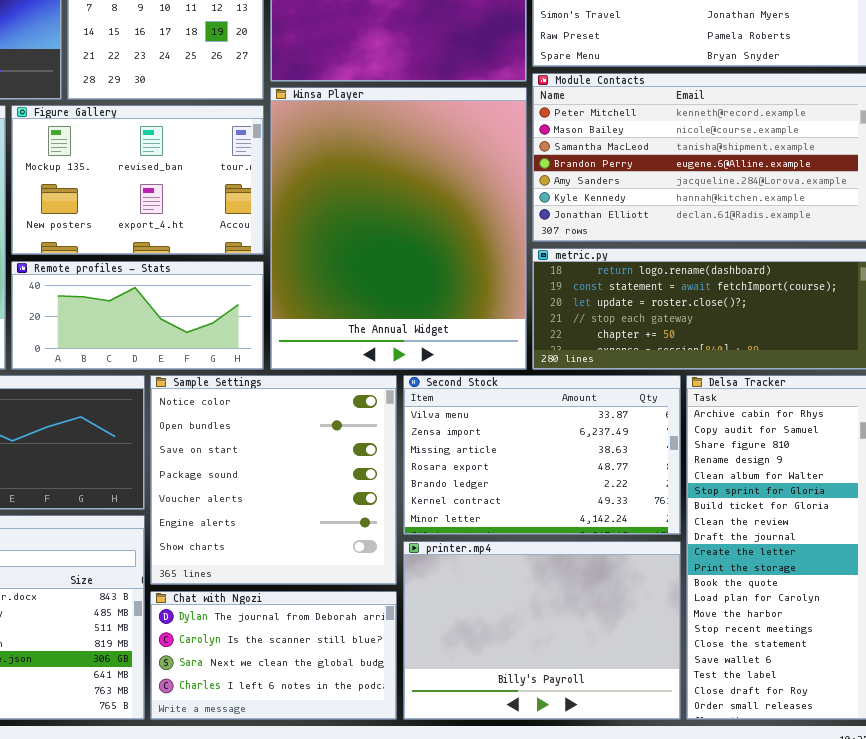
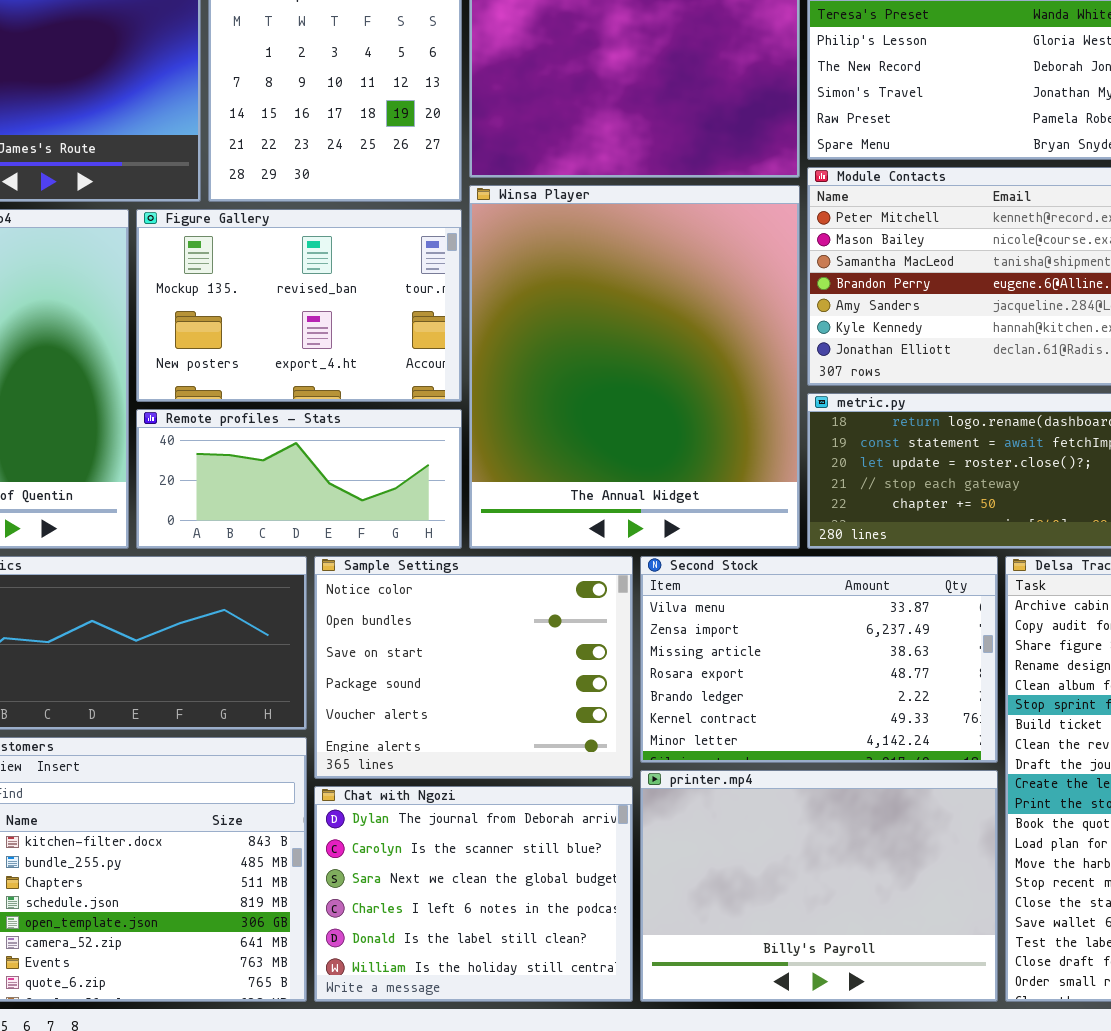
Sample Settings: [150,375,397,585] -> [314,556,633,779], resized
Chat with Ngozi: [150,591,397,720] -> [314,786,633,1002], resized

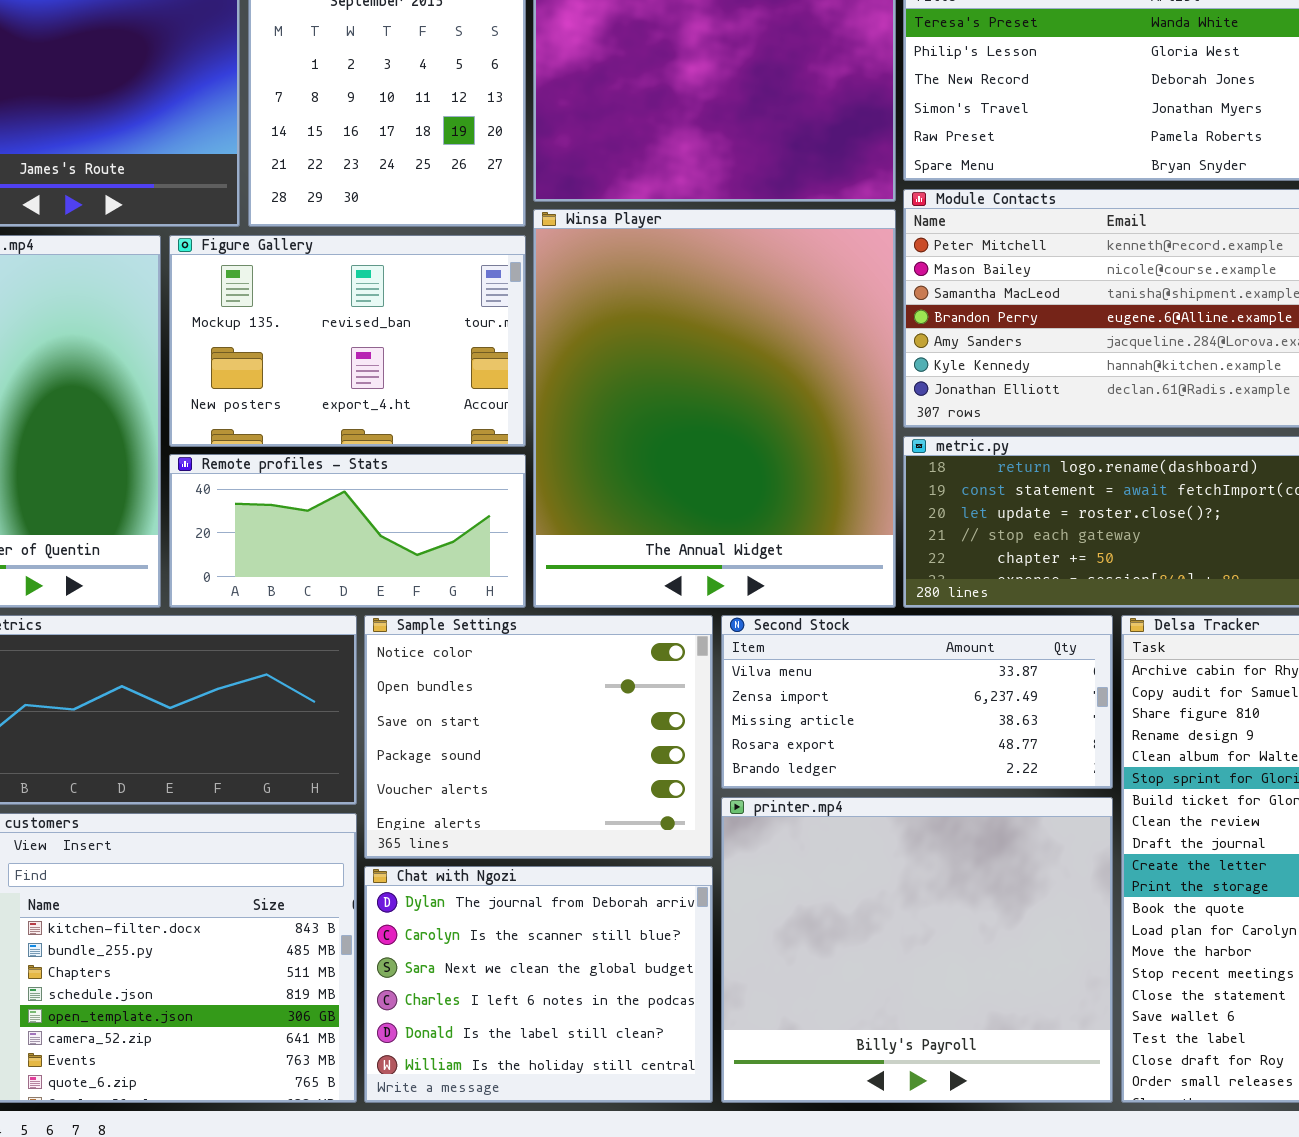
Second Stock: [640,556,998,763] -> [721,615,1113,789], resized
printer.mp4: [640,770,998,1002] -> [721,797,1113,1103], resized

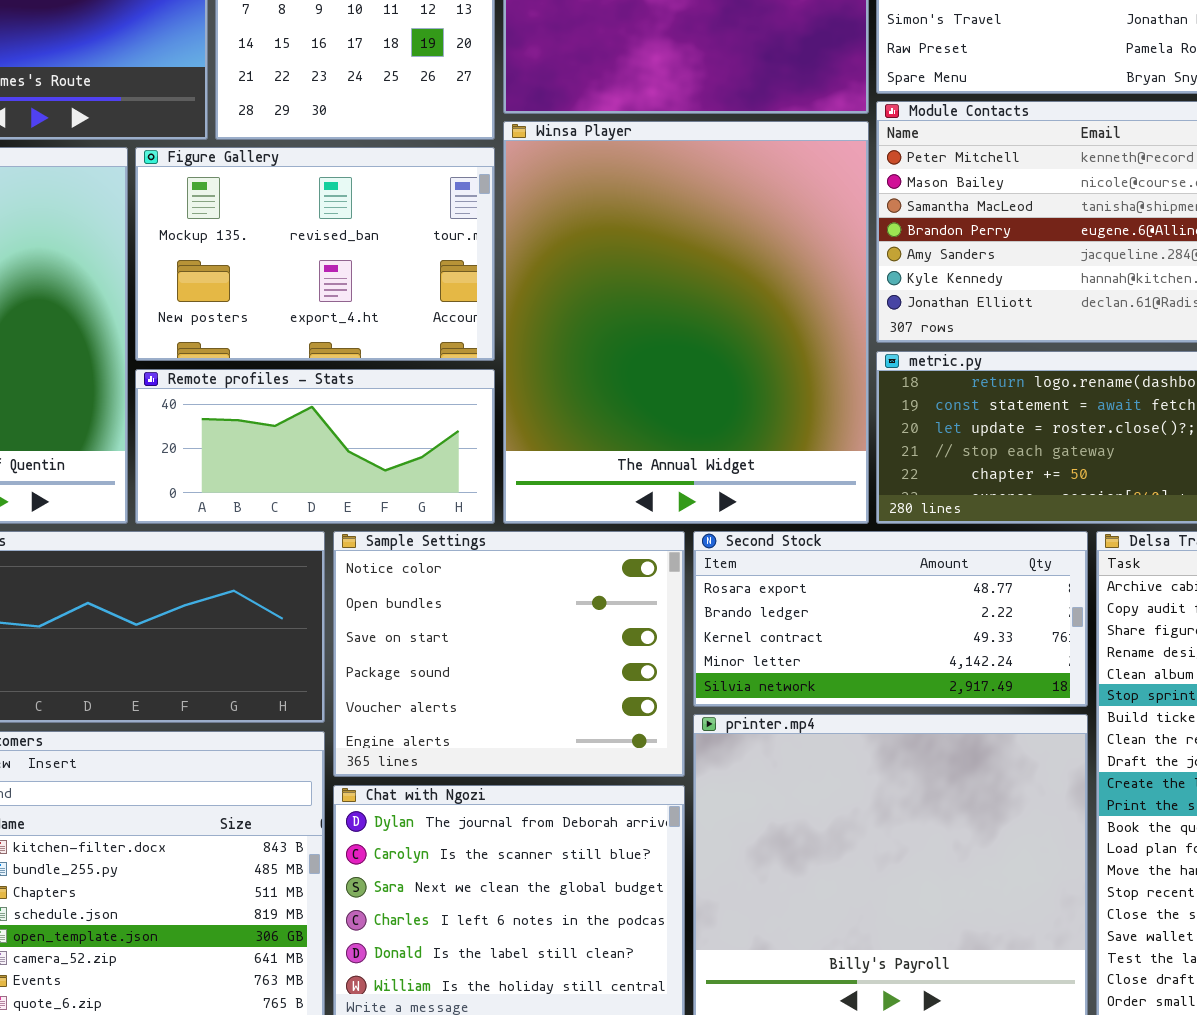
Second Stock: [721,615,1113,789] -> [693,531,1088,707], scrolled down 3 rows

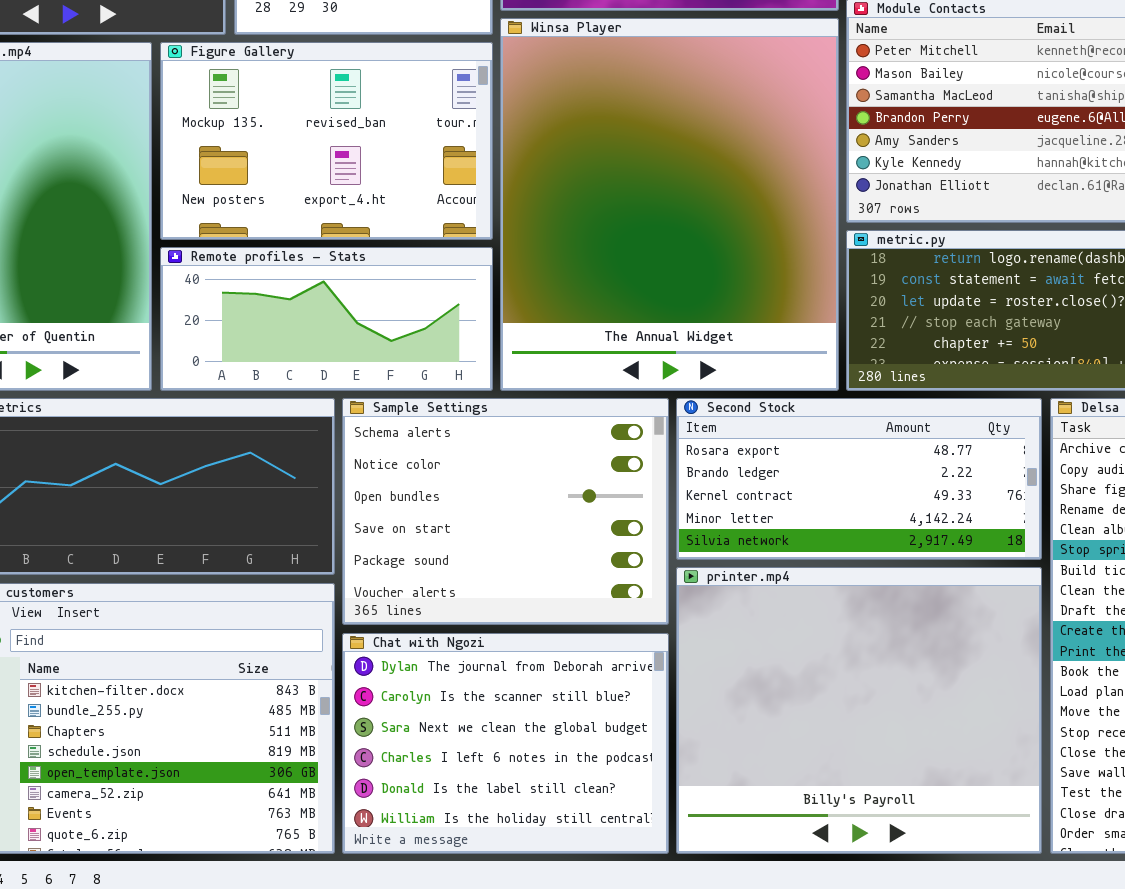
Sample Settings: [333,531,685,777] -> [342,398,669,625], scrolled up 1 row

